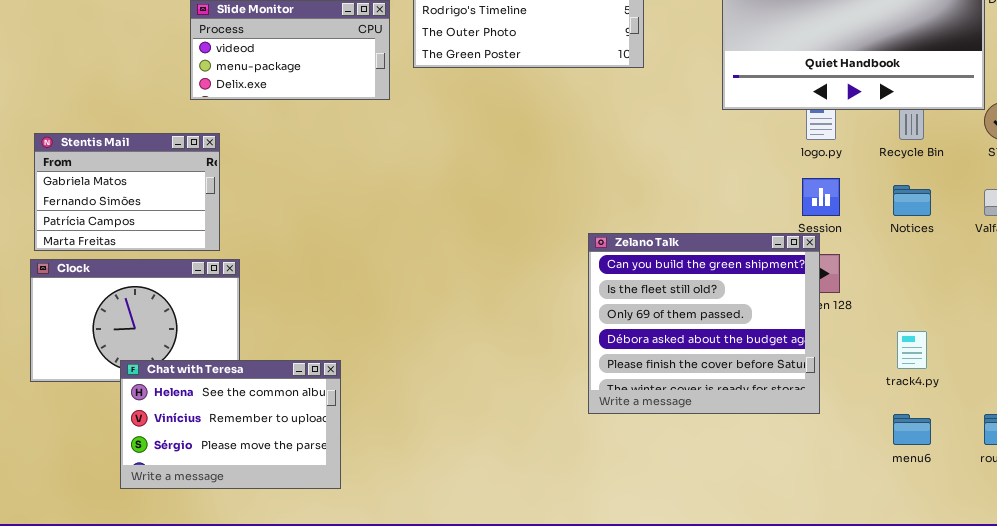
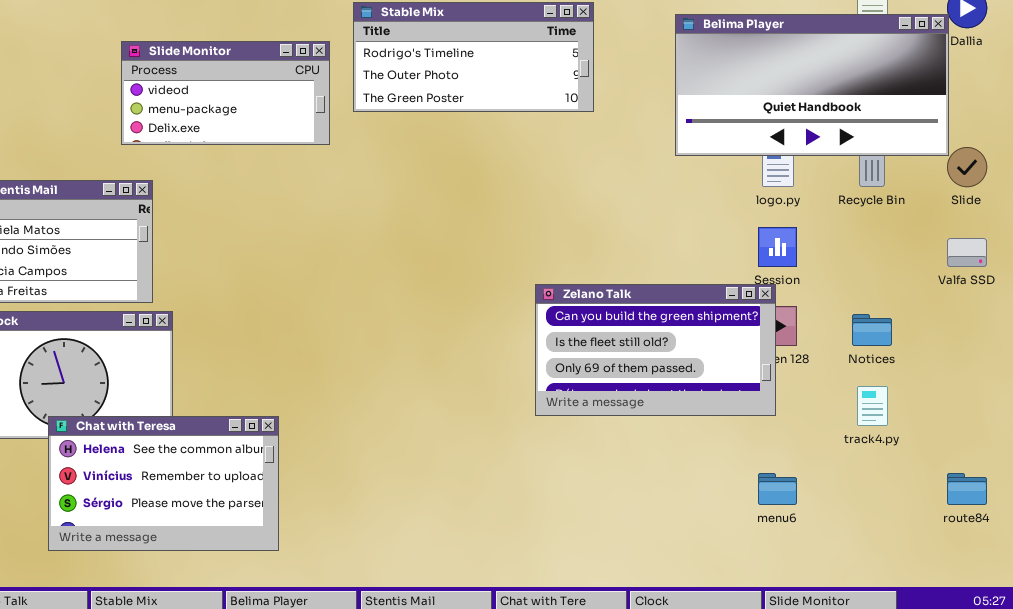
Notices: [893,185,931,216] -> [852,314,892,346], moved
Zelano Talk: [588,233,820,414] -> [535,284,776,416], resized
menu6: [893,414,931,445] -> [758,473,797,505], moved

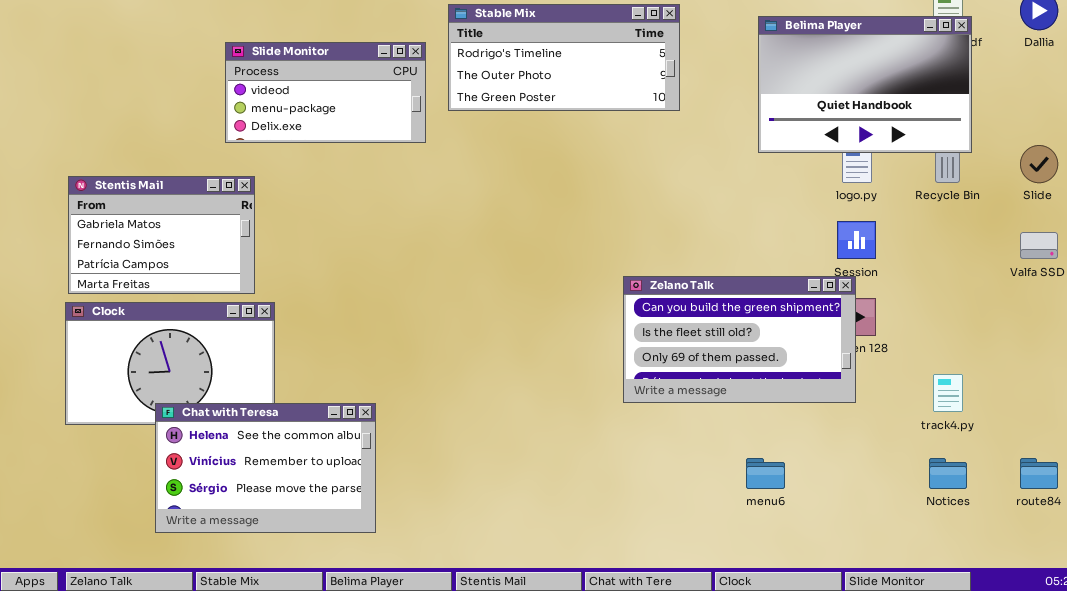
Belima Player: [675,14,949,156] -> [758,16,972,153], resized
Notices: [852,314,892,346] -> [929,458,967,489], moved
menu6: [758,473,797,505] -> [746,458,785,489], moved

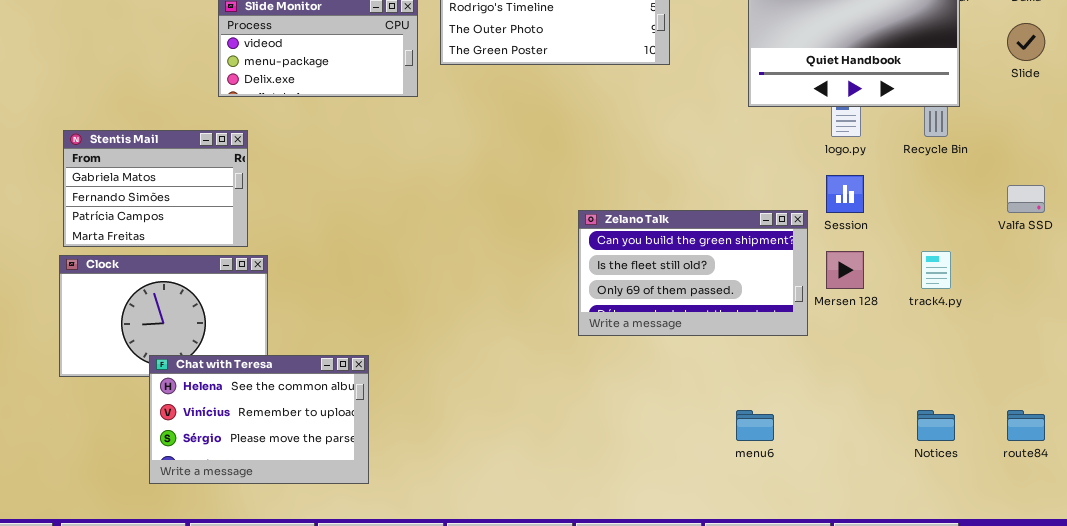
Slide: [1020,145,1058,183] -> [1007,23,1045,61], moved
Zelano Talk: [623,276,856,403] -> [578,210,808,336], moved
track4.py: [933,374,963,412] -> [921,251,951,289], moved

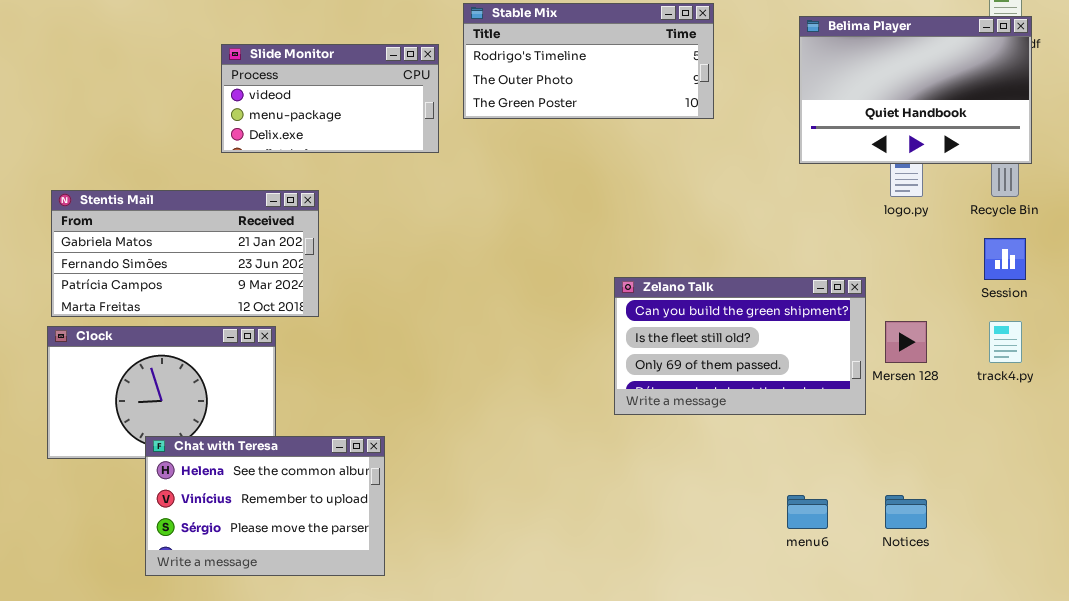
Stentis Mail: [63,130,248,247] -> [51,190,319,317], resized
Session: [826,175,864,213] -> [984,238,1026,280], moved
Notices: [917,410,955,441] -> [885,495,927,529], moved

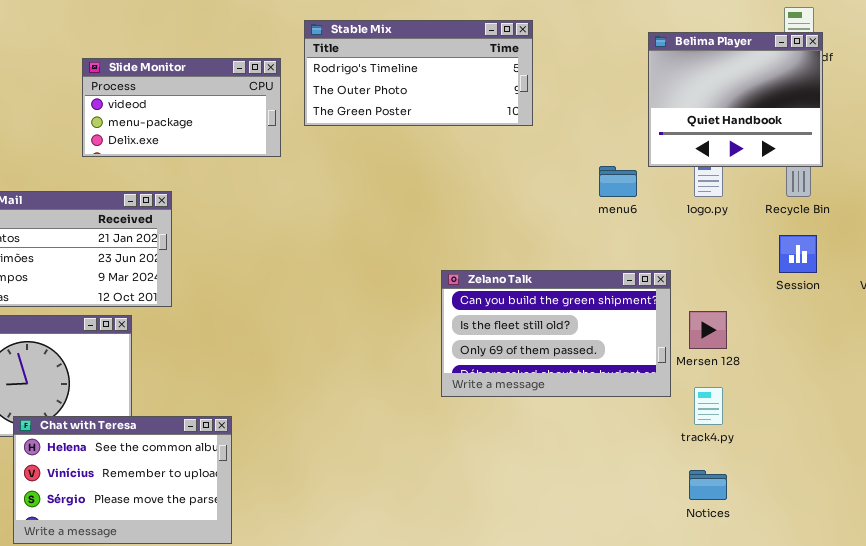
Belima Player: [799,16,1032,164] -> [648,32,823,167], resized
track4.py: [989,321,1022,363] -> [694,387,723,425], moved
menu6: [787,495,828,529] -> [599,166,637,197], moved

